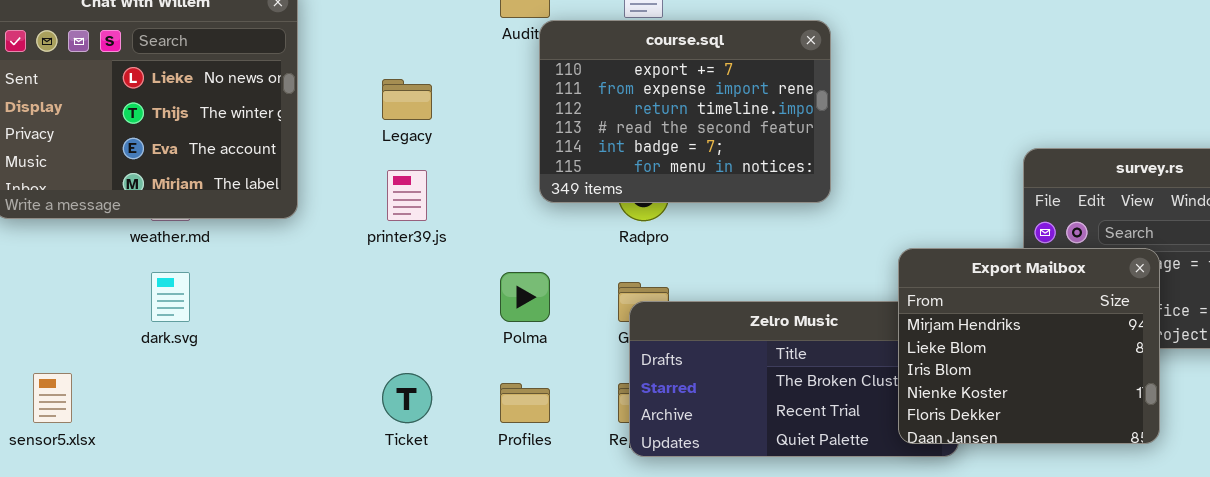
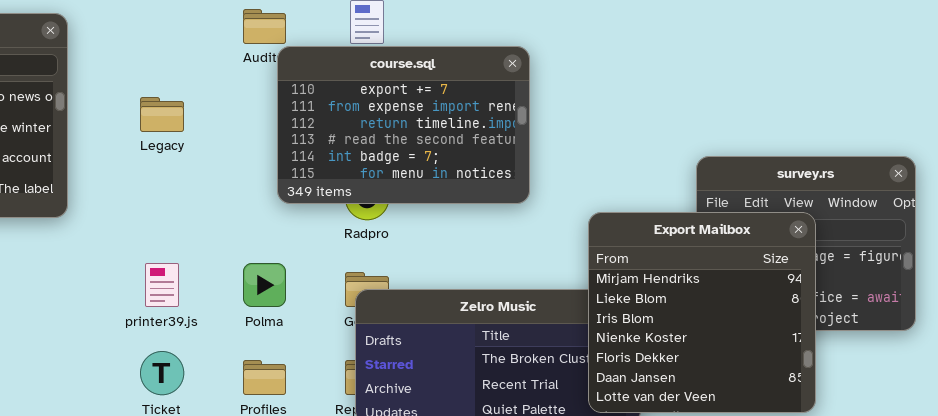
printer39.js: [387,170,427,221] -> [145,263,179,307], moved
Export Mailbox: [898,248,1160,444] -> [588,212,816,413], resized

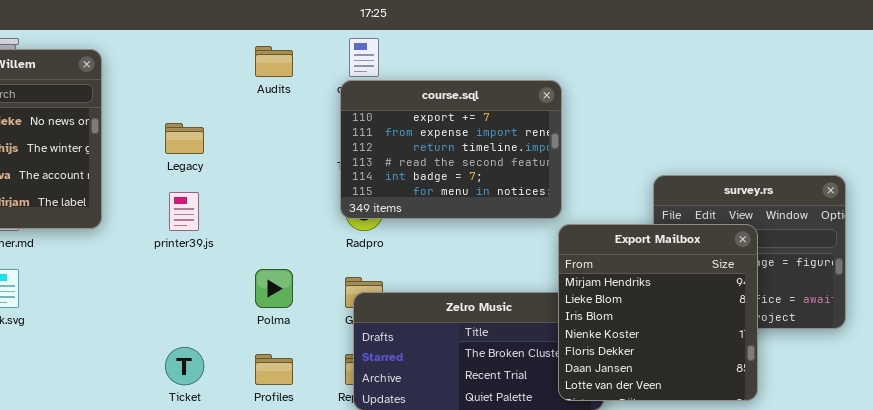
course.sql: [277,46,530,204] -> [340,80,562,219], moved
printer39.js: [145,263,179,307] -> [169,192,199,231], moved

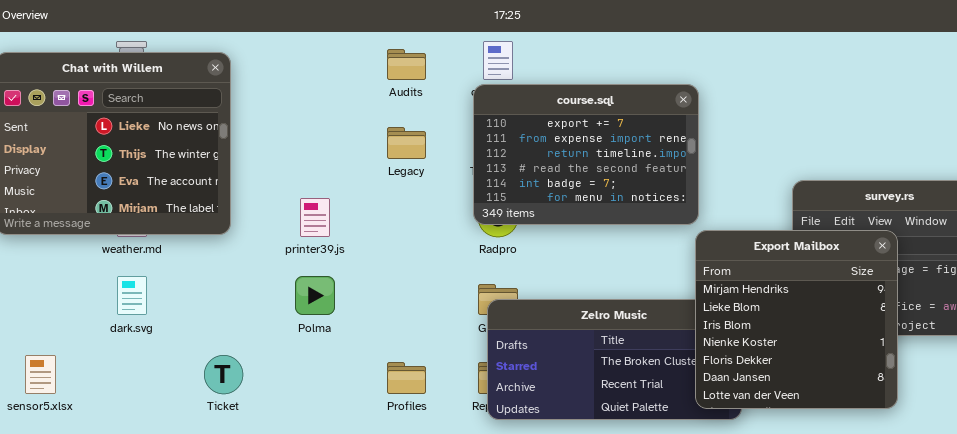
Legacy: [165,123,204,154] -> [387,127,426,159], moved
Polma: [255,269,293,308] -> [295,276,335,315], moved
Ticket: [165,347,204,385] -> [204,355,243,394], moved

